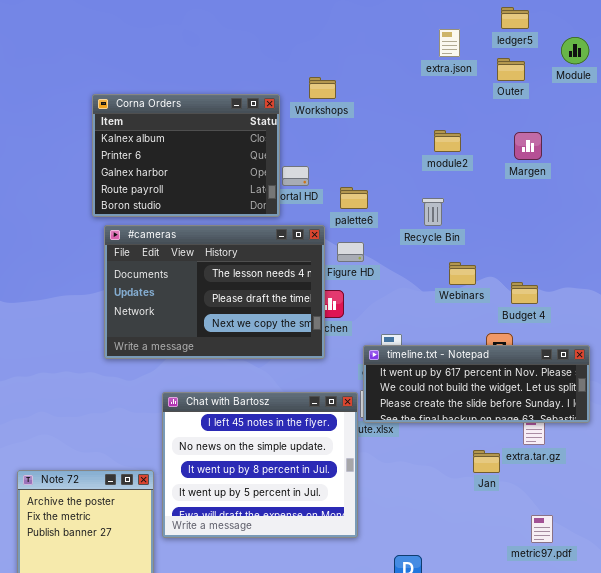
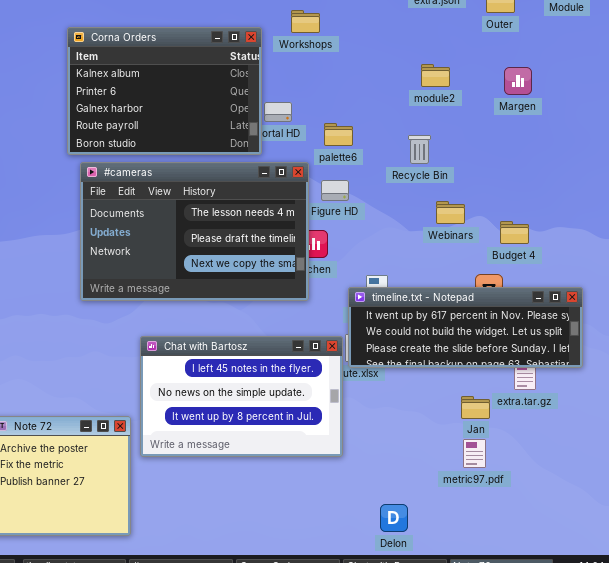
Chat with Bartosz: [162,392,358,538] -> [140,336,343,457], resized
metric97.pdf: [531,515,553,543] -> [463,439,486,468], moved

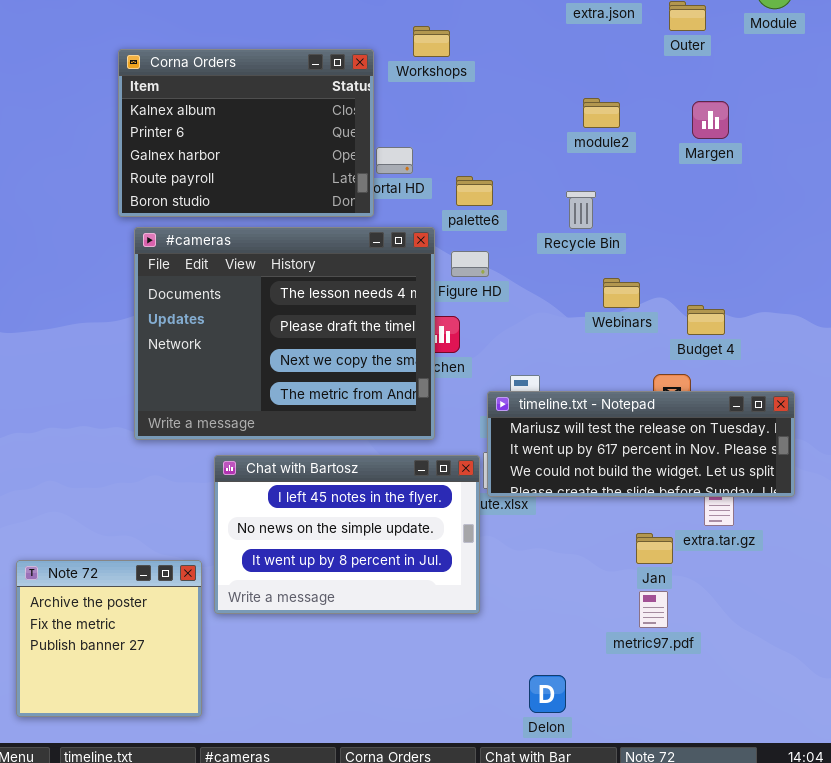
#cameras: [80,162,309,301] -> [134,227,435,440], resized
timeline.txt - Notepad: [348,287,583,368] -> [487,391,795,497], scrolled up 1 row

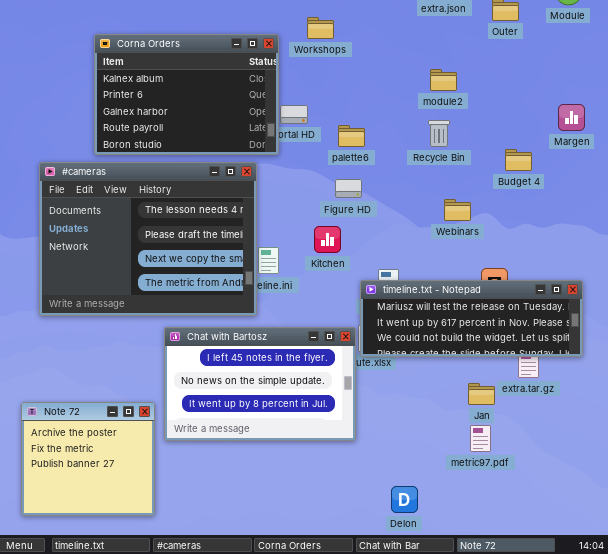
Margen: [692,101,729,139] -> [558,104,585,131], moved
Recycle Bin: [566,191,596,229] -> [428,120,450,147], moved
#cameras: [134,227,435,440] -> [39,162,257,316], moved
Budget 4: [687,305,725,335] -> [505,149,532,171], moved

